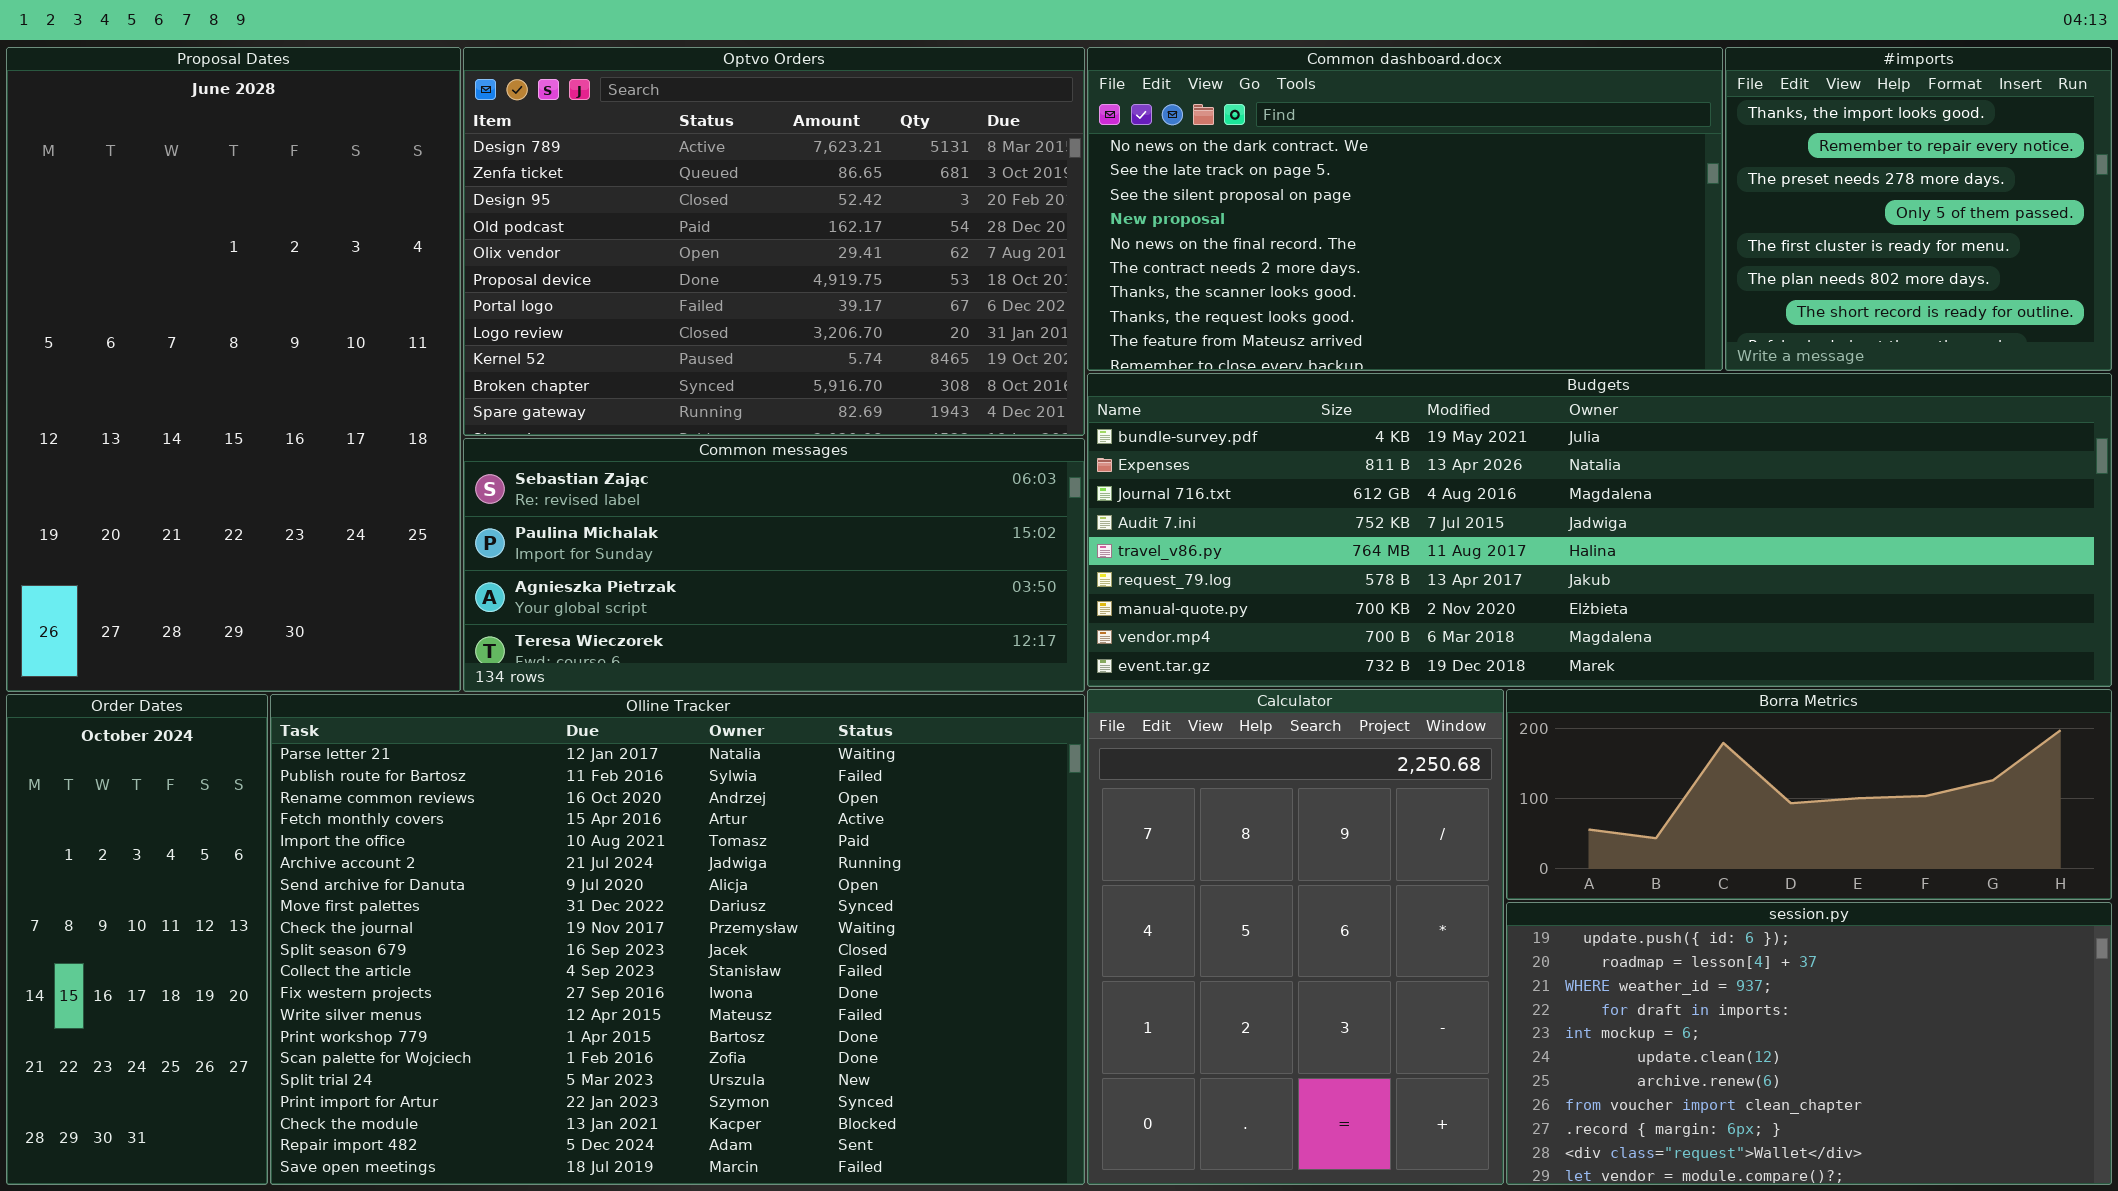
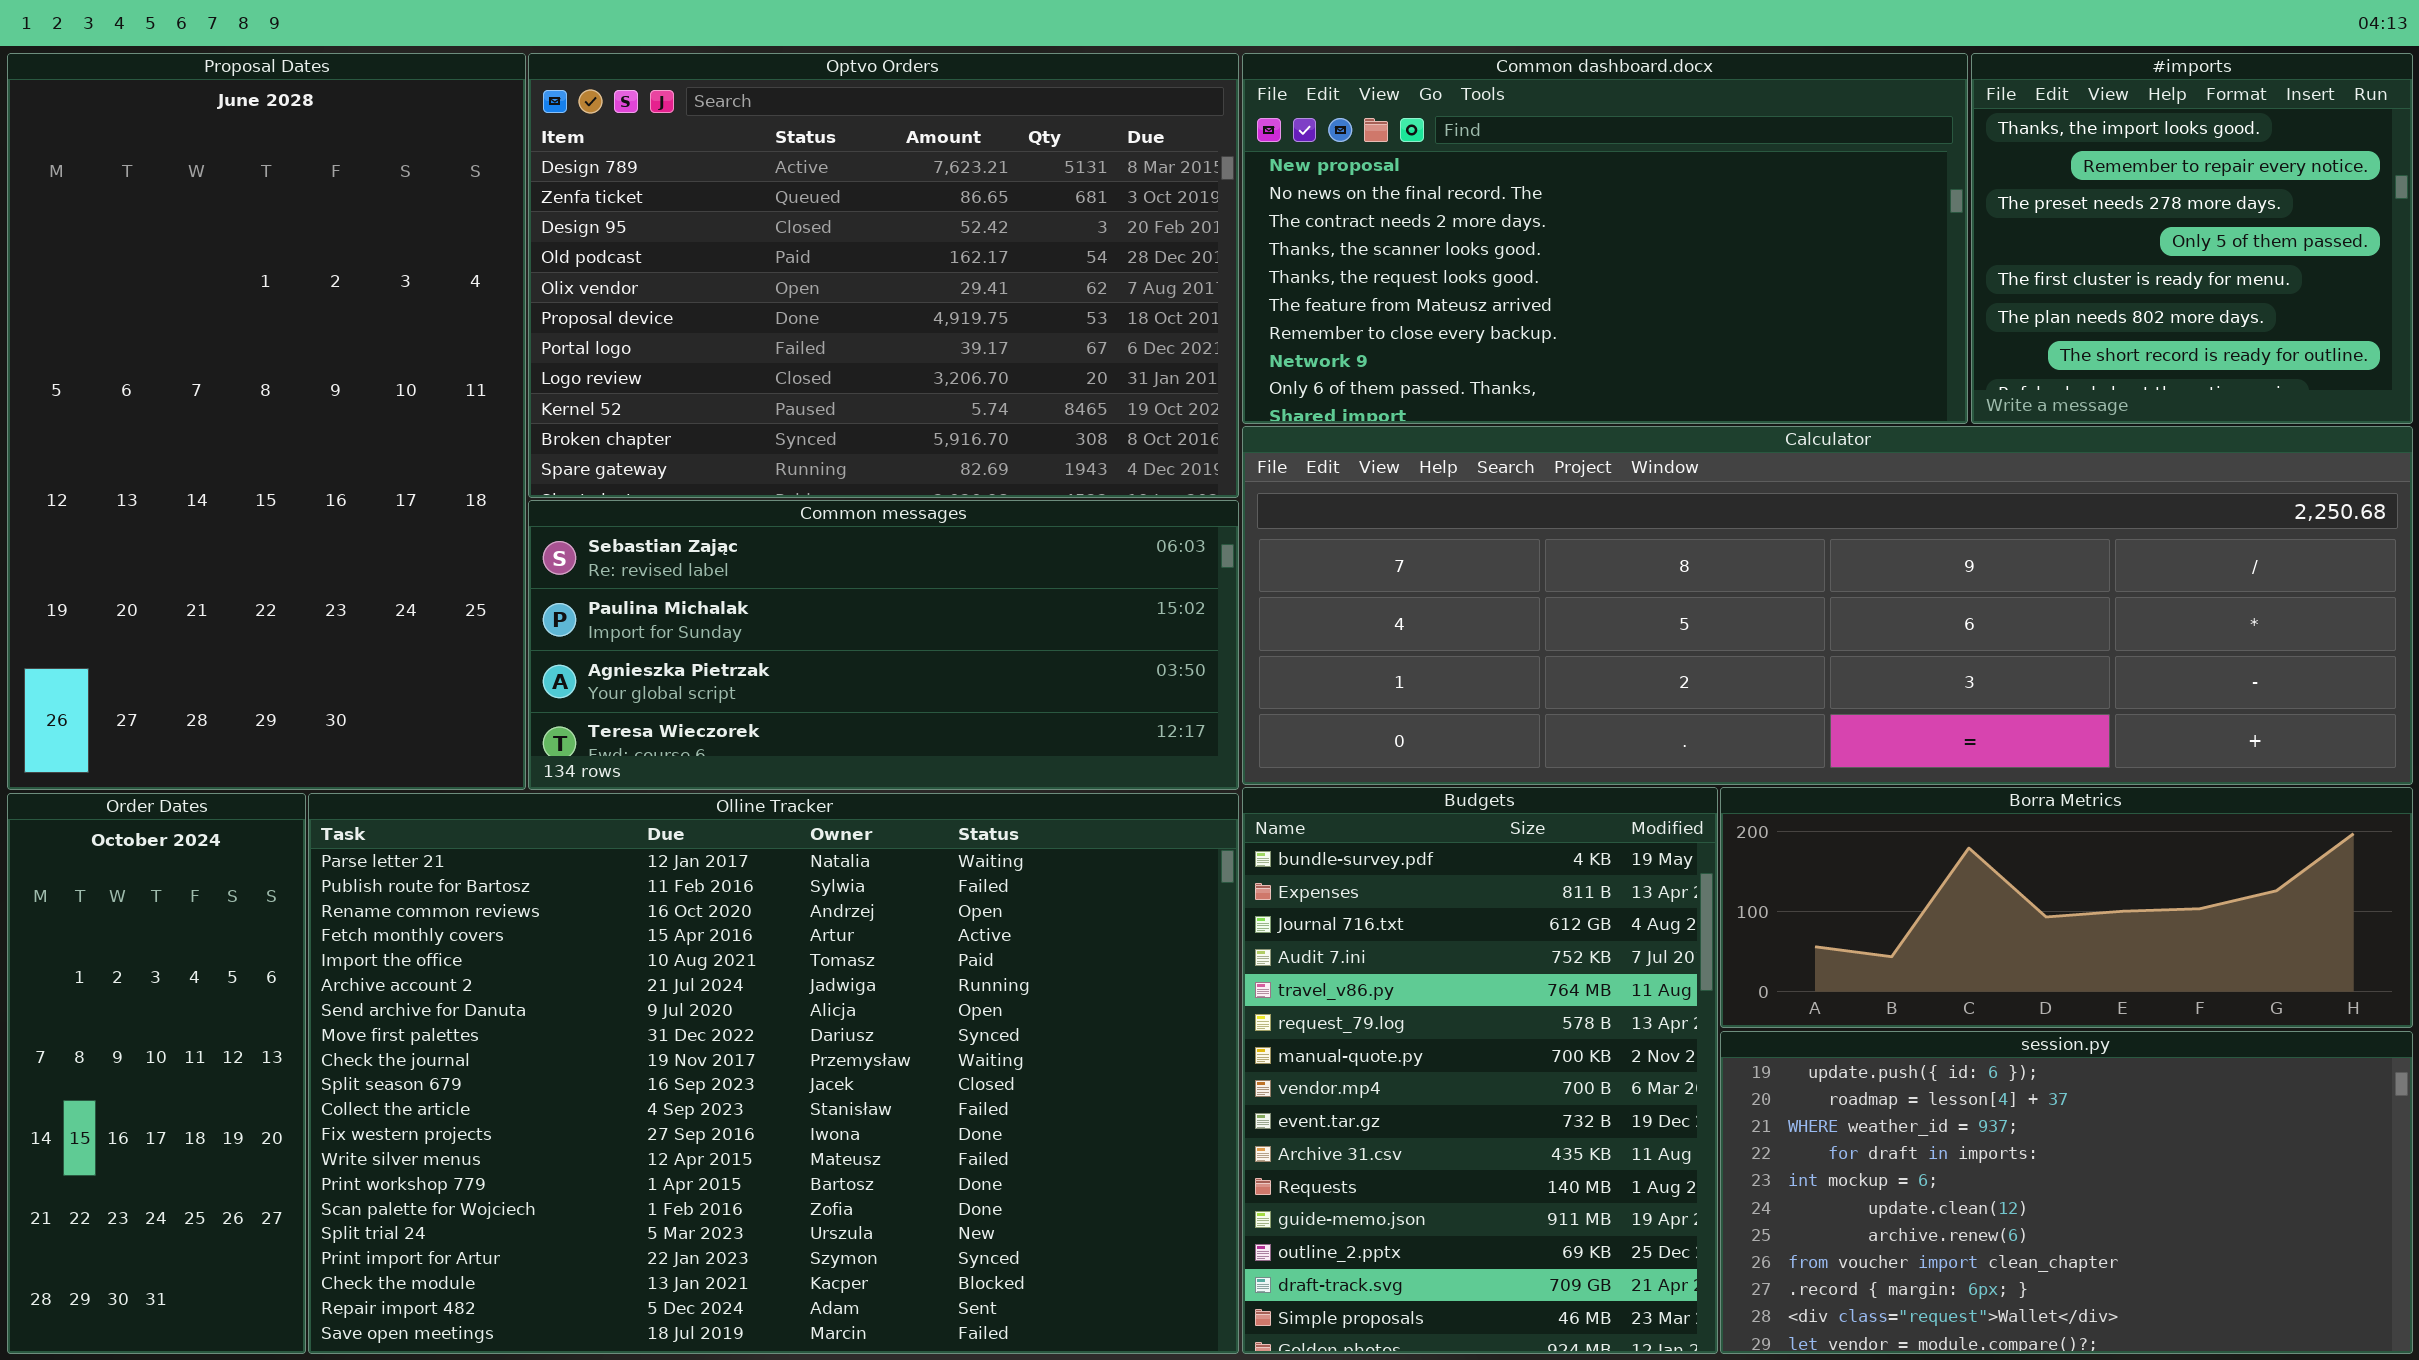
Common dashboard.docx: [1087,47,1723,371] -> [1242,53,1968,424], scrolled down 3 rows
Budgets: [1087,373,2112,687] -> [1242,787,1718,1354], moved, resized
Calculator: [1087,689,1504,1185] -> [1242,426,2413,785], moved, resized

